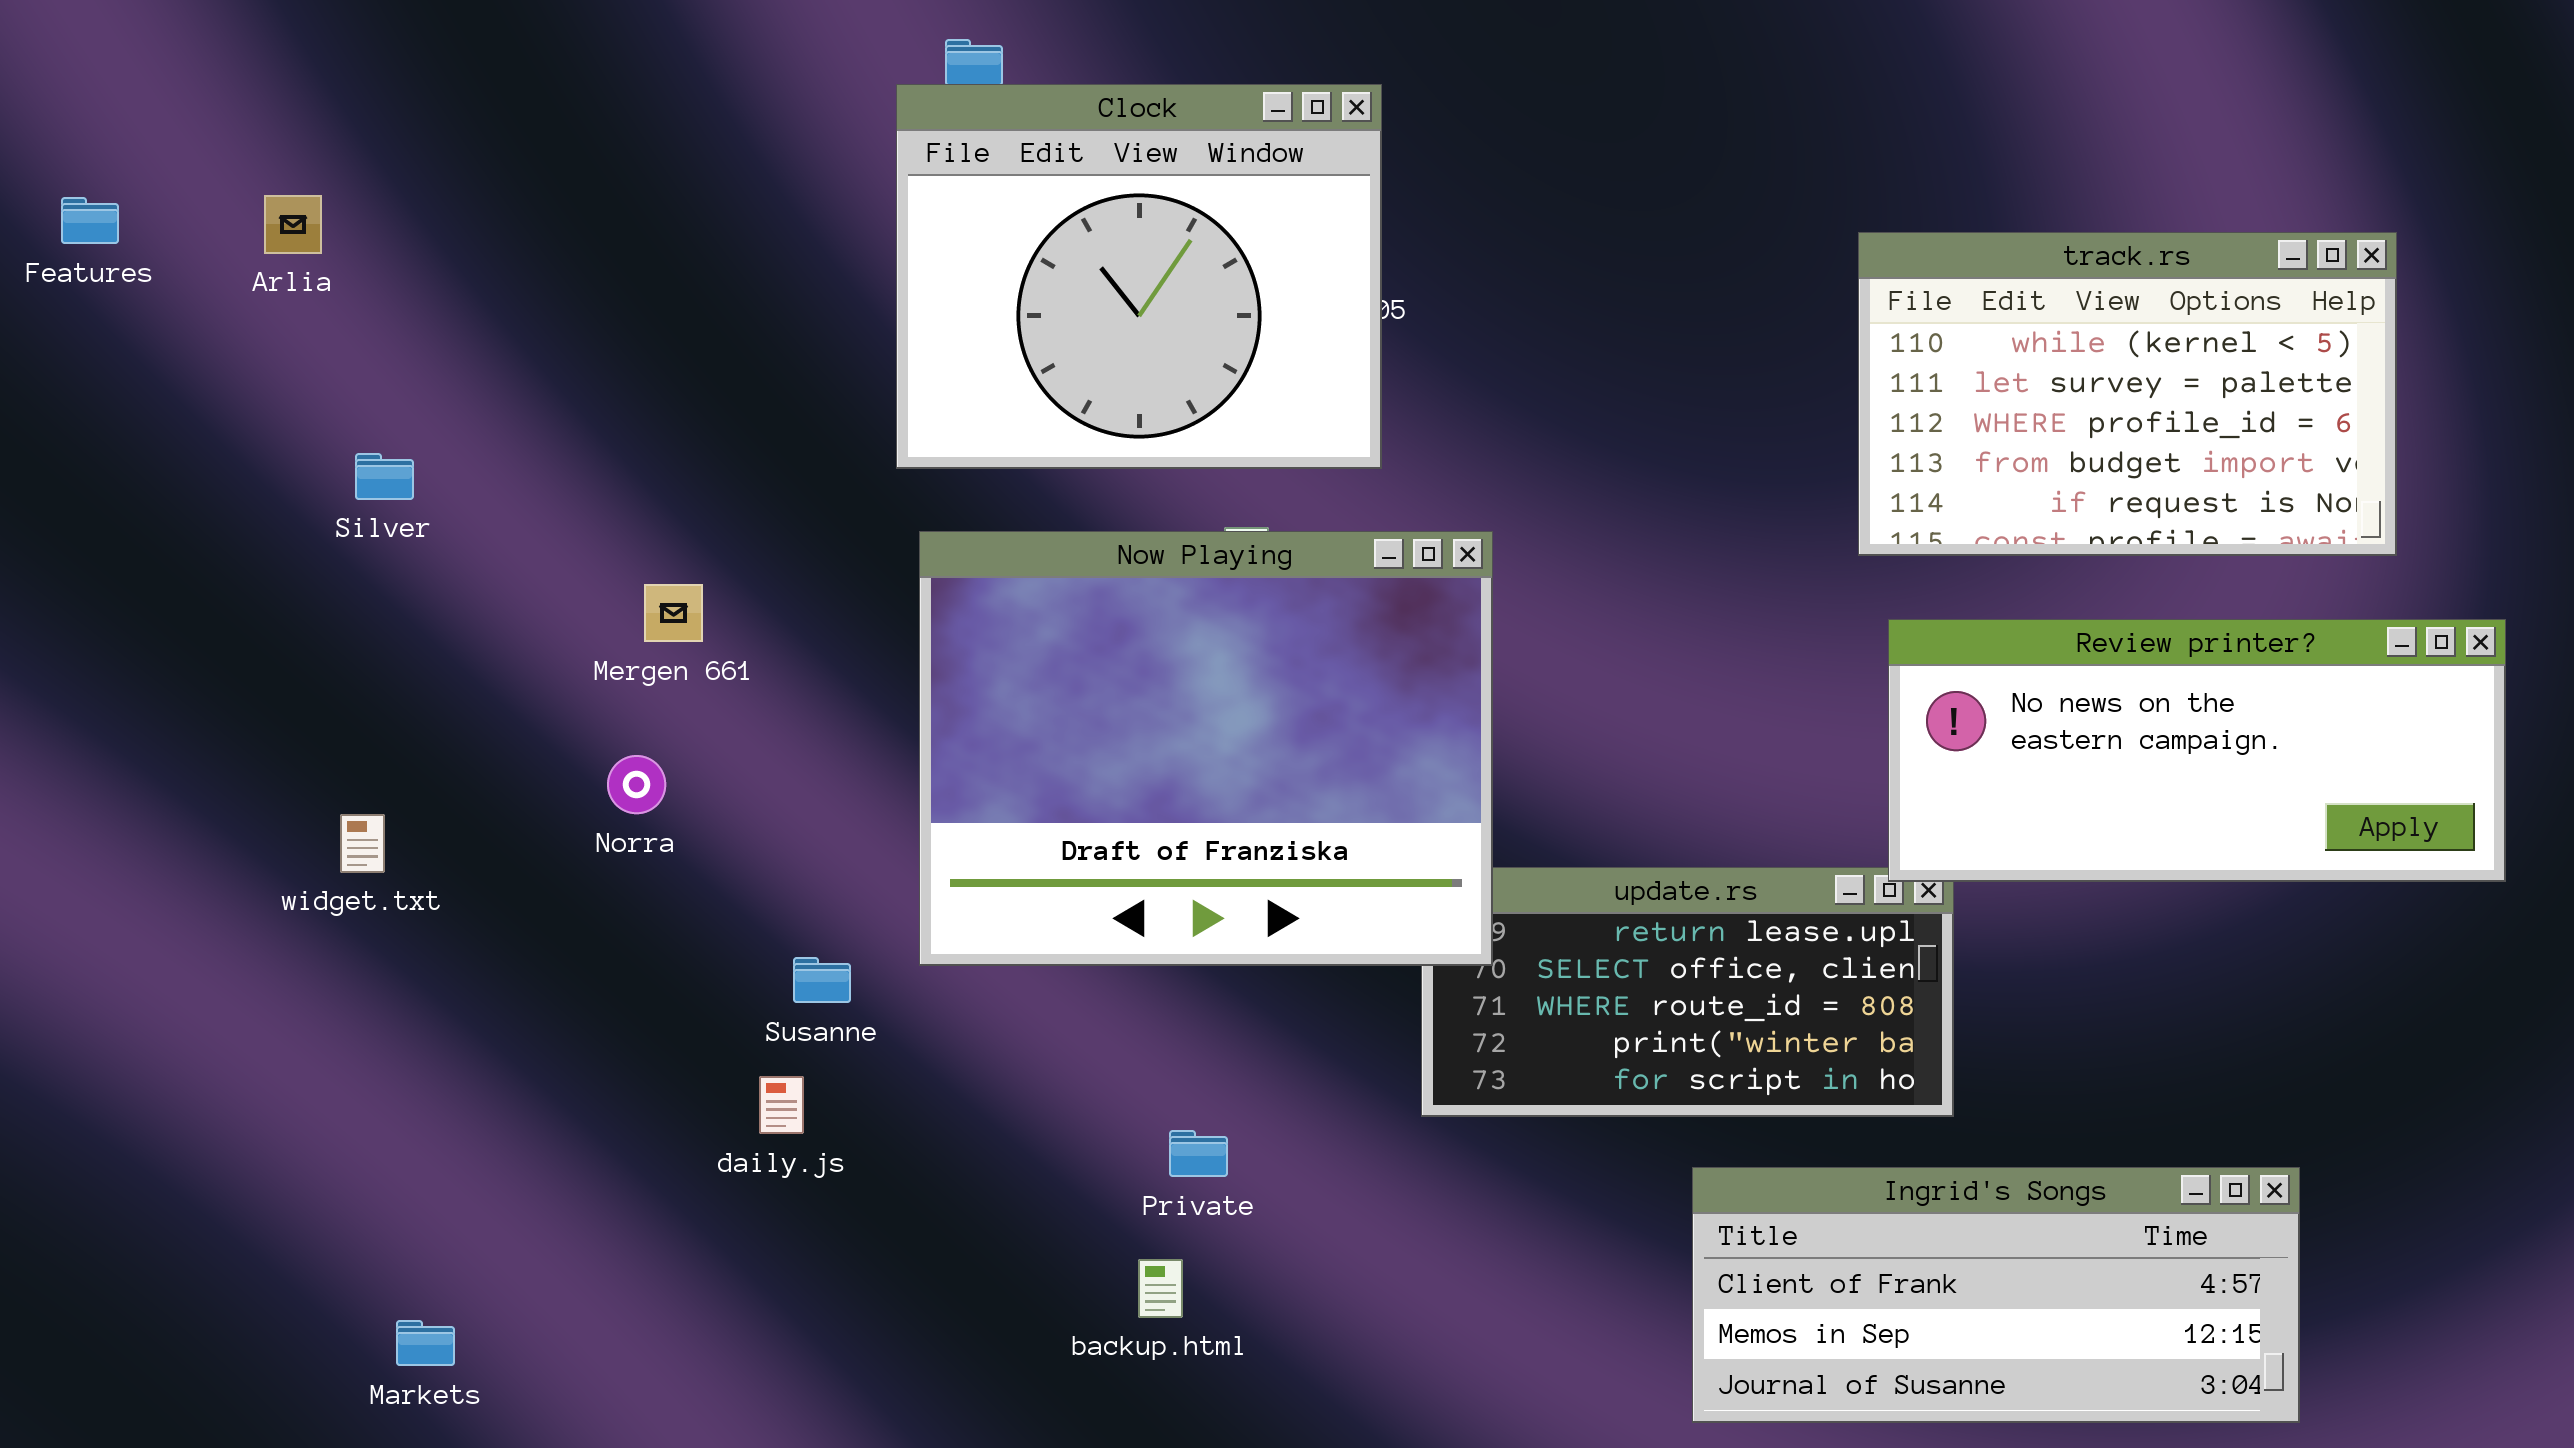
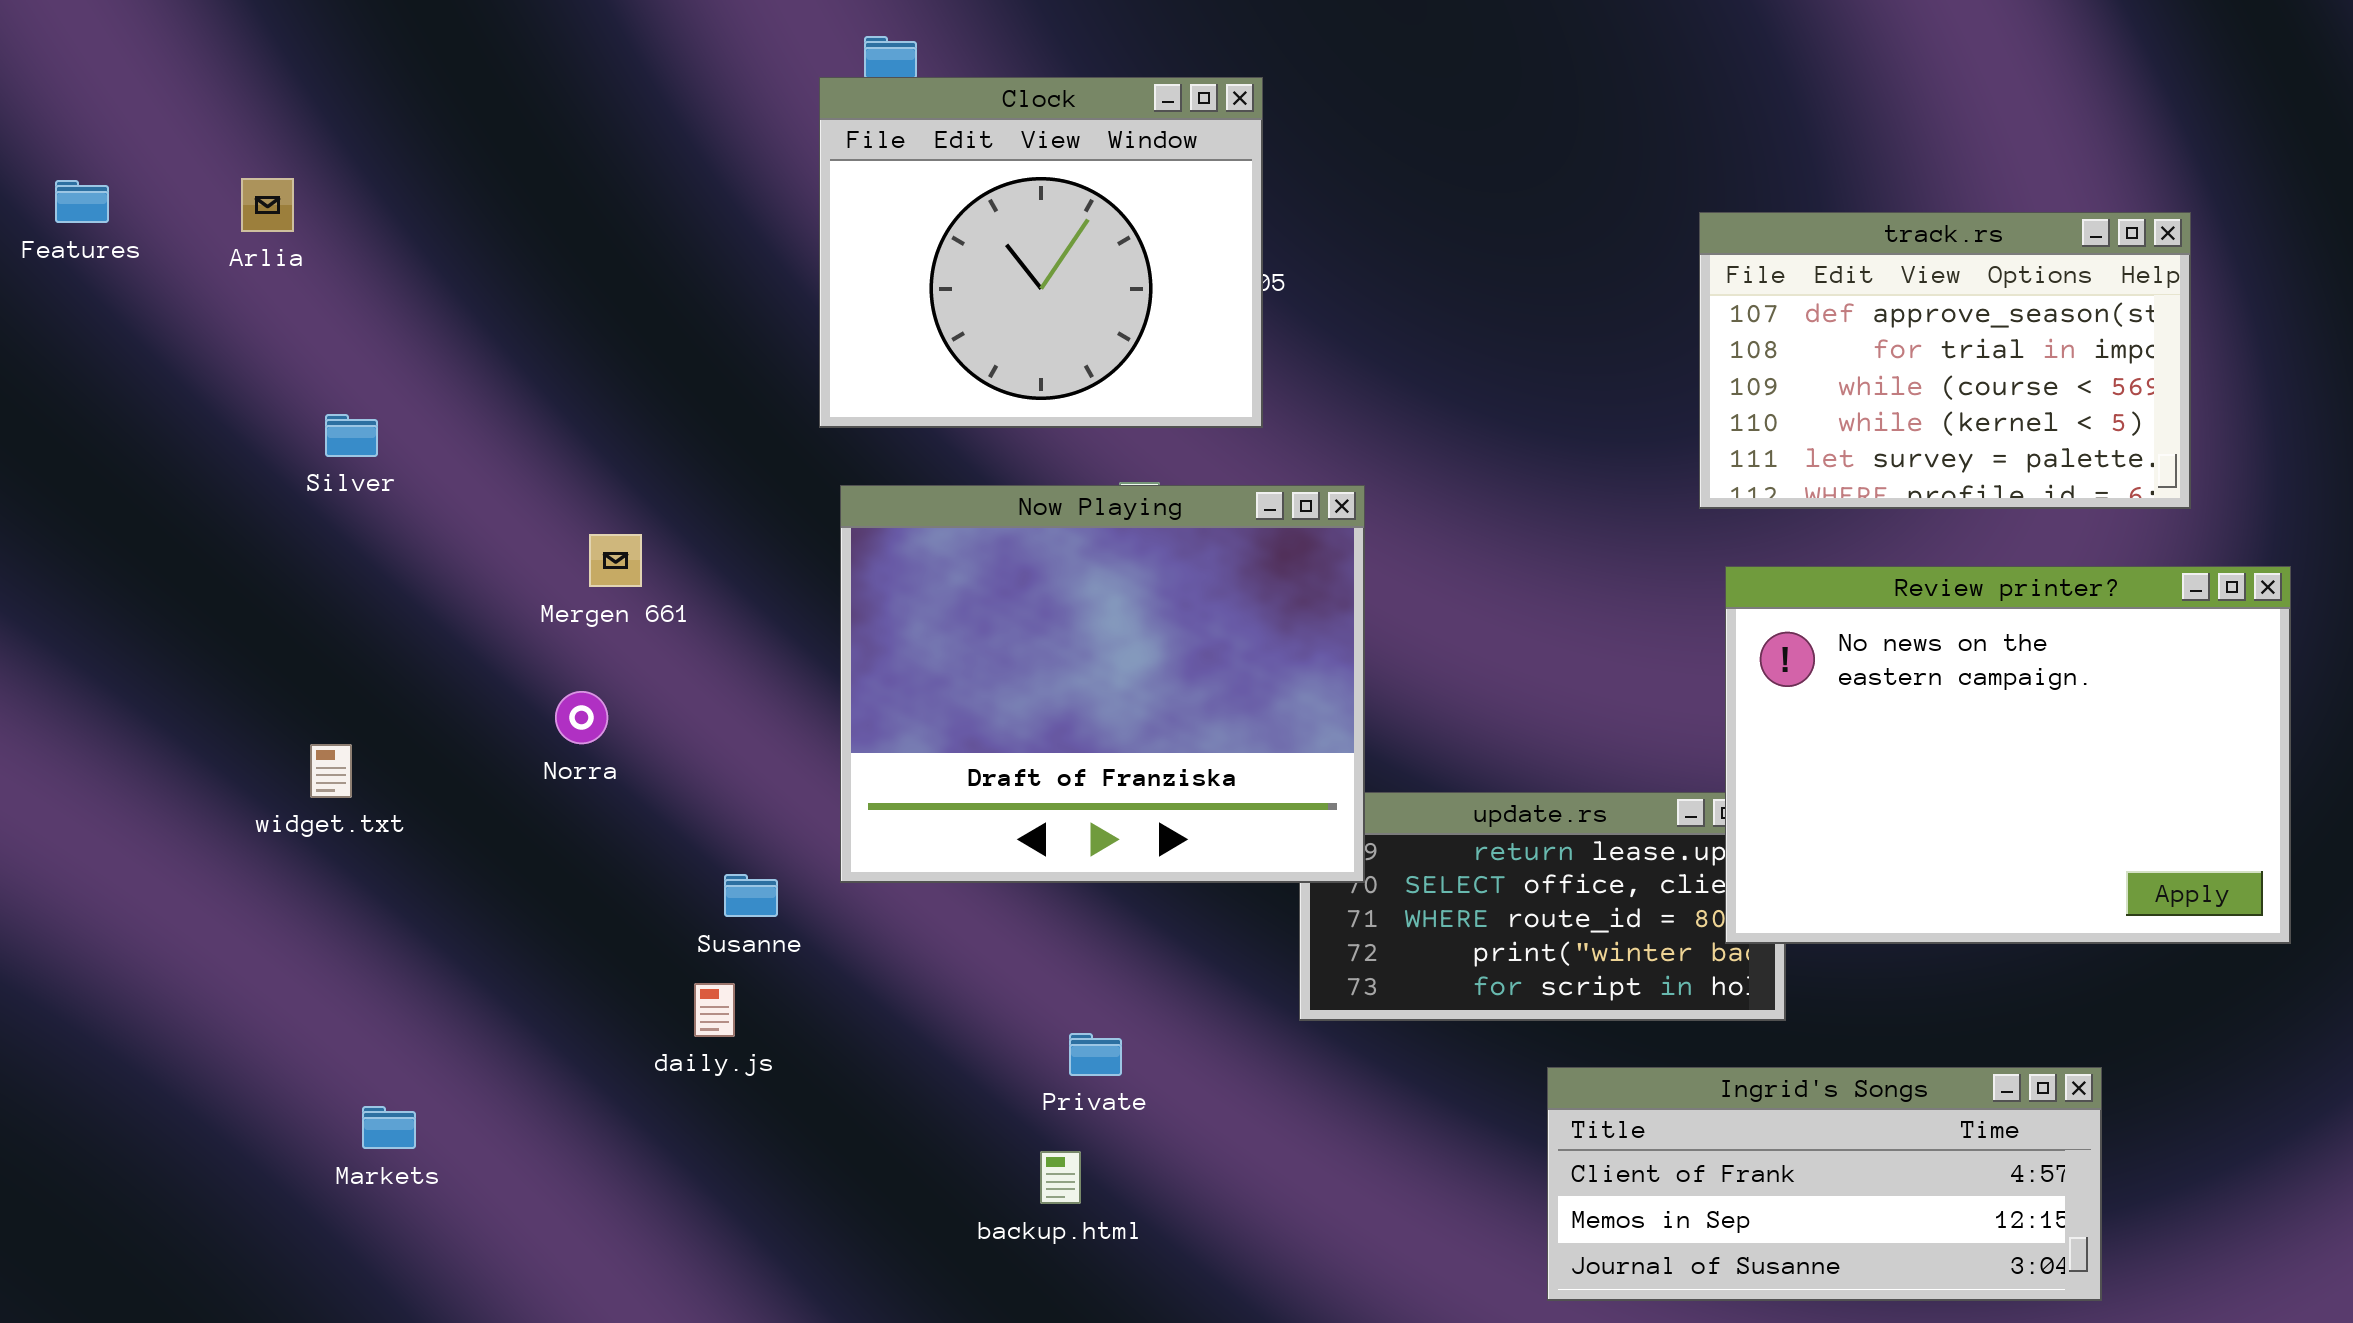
track.rs: [1858,232,2397,556] -> [1699,212,2191,509], scrolled up 3 rows
Review printer?: [1888,619,2506,882] -> [1725,566,2291,944], resized
Markets: [396,1320,455,1366] -> [362,1106,416,1149], moved

